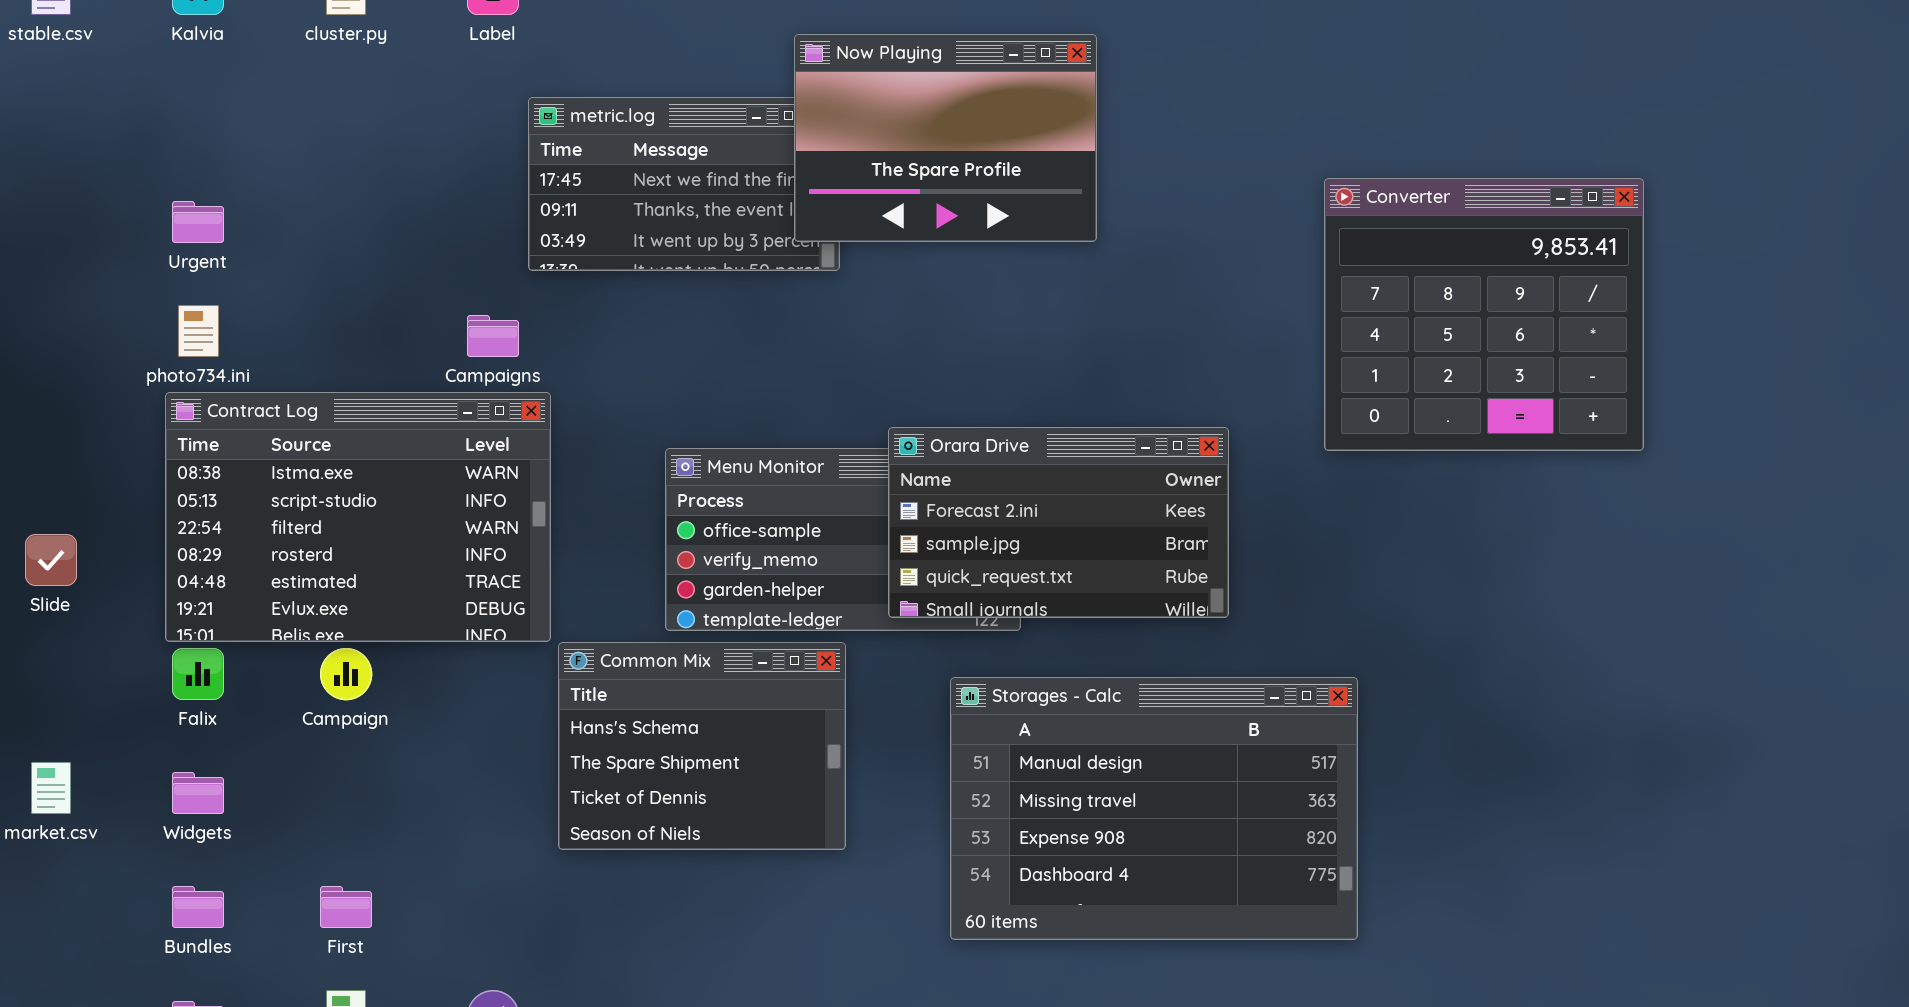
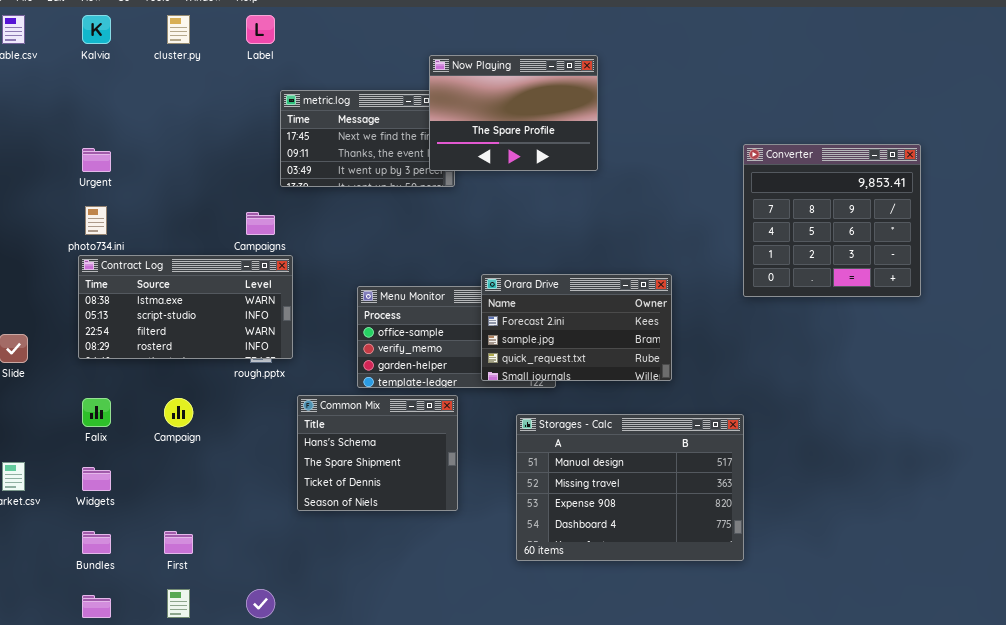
Converter: [1324,178,1644,451] -> [743,144,921,297], moved
Contract Log: [165,392,551,642] -> [78,255,293,359], resized

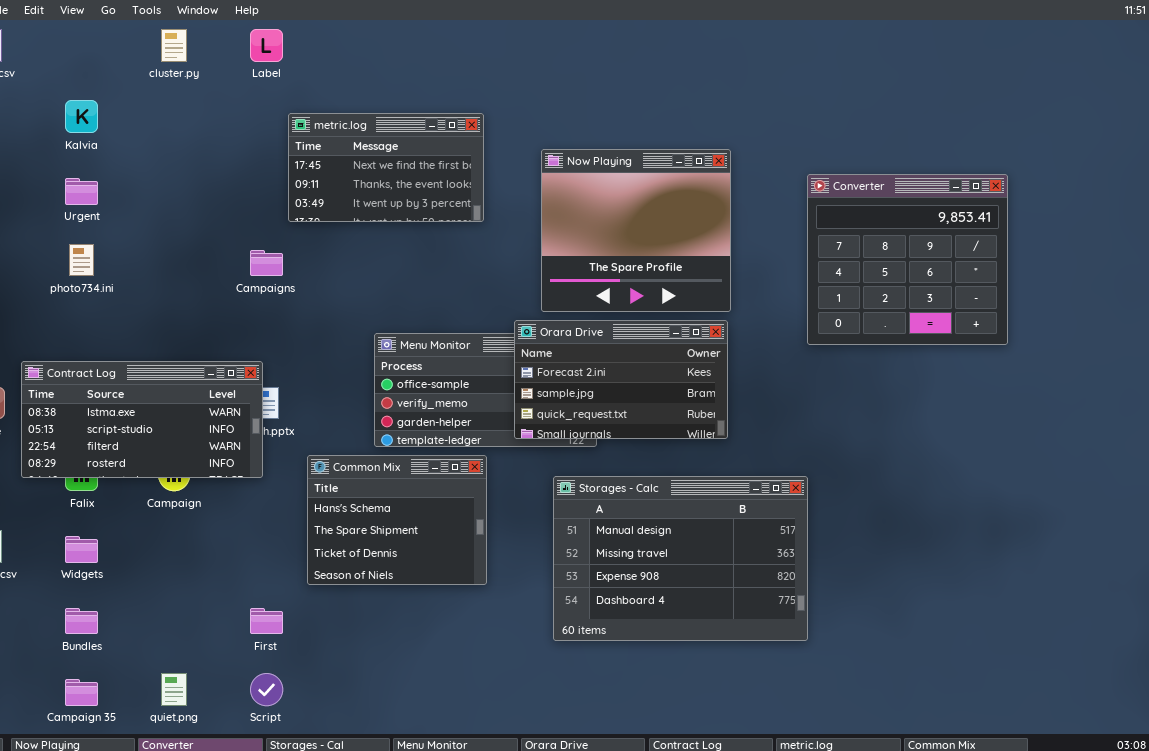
Kalvia: [82,15,111,44] -> [65,100,98,133], moved
Now Playing: [429,55,598,171] -> [541,149,731,312], moved, resized
Contract Log: [78,255,293,359] -> [21,361,263,478], moved
First: [164,531,193,554] -> [250,608,283,634], moved

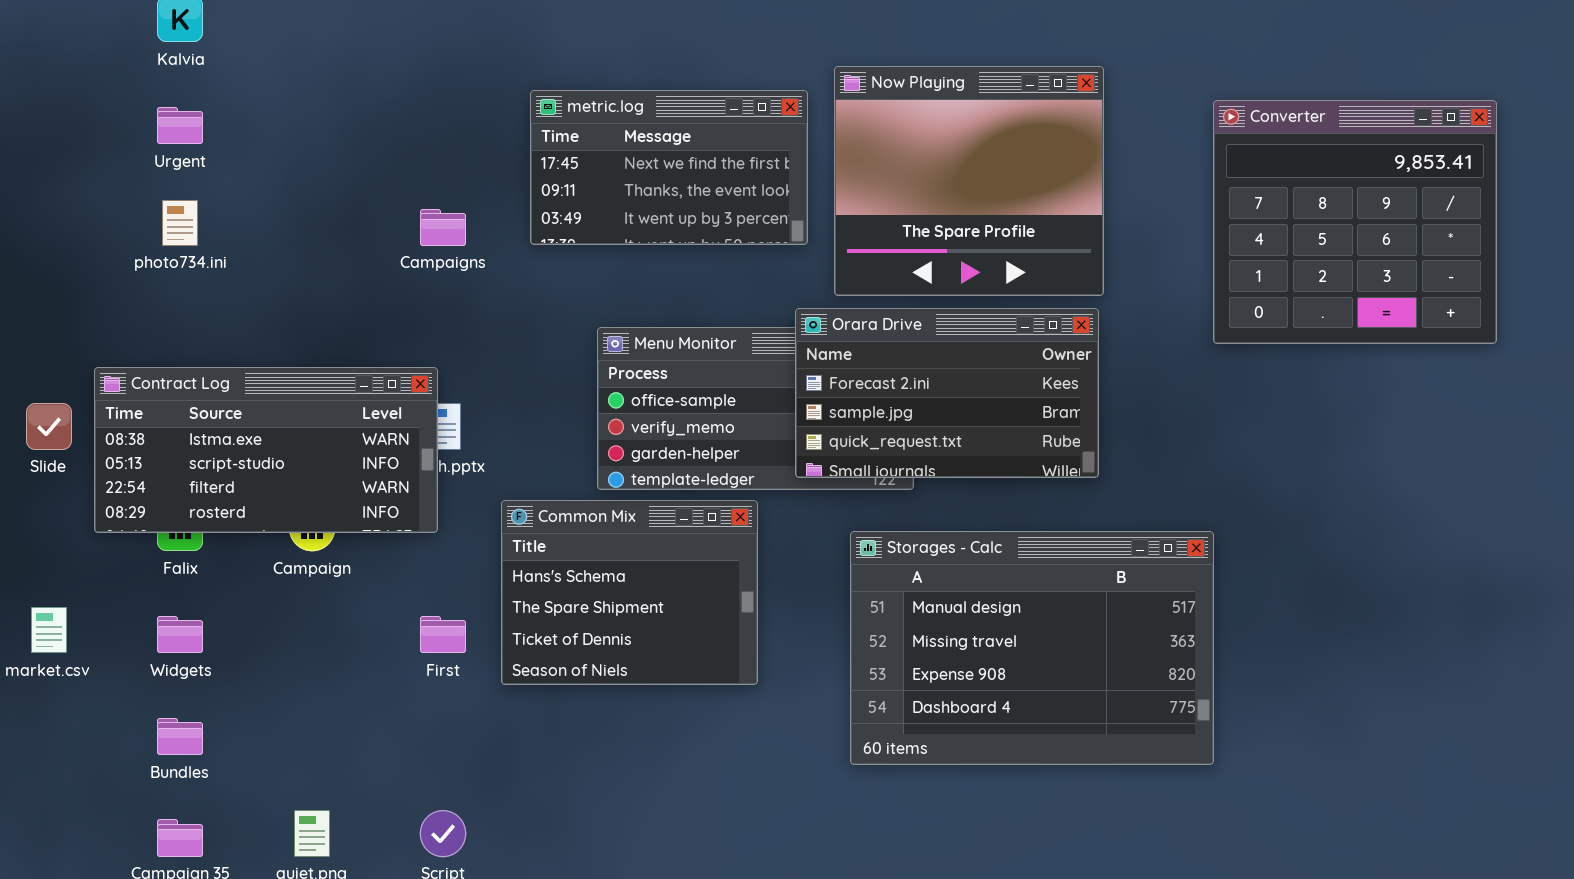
metric.log: [288,113,484,222] -> [530,90,808,245], moved
First: [250,608,283,634] -> [420,616,466,653], moved

